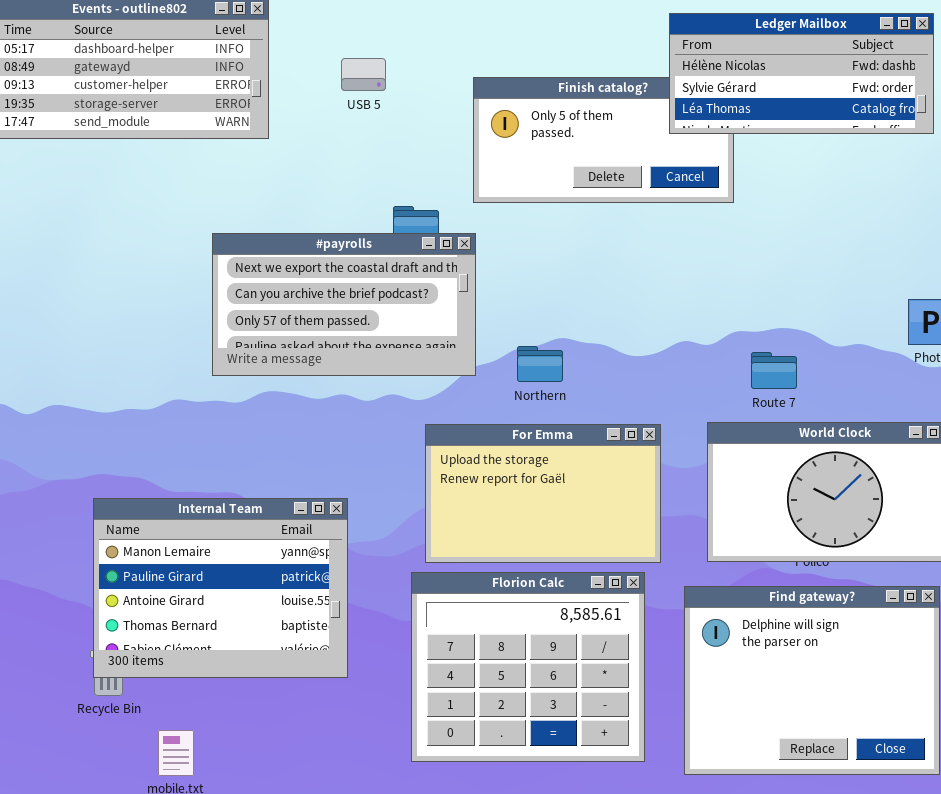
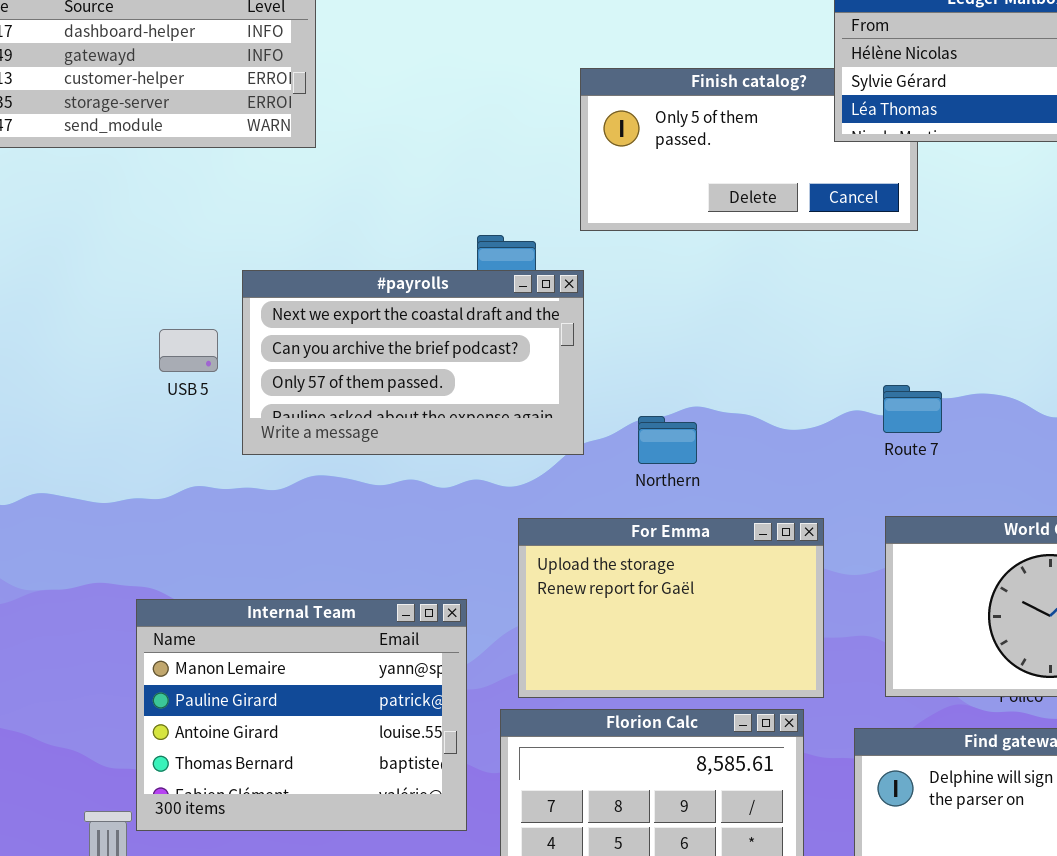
USB 5: [341,58,386,91] -> [159,329,218,372], moved
Route 7: [751,352,797,389] -> [883,385,942,433], moved
Internal Team: [93,498,348,678] -> [136,599,467,831], moved

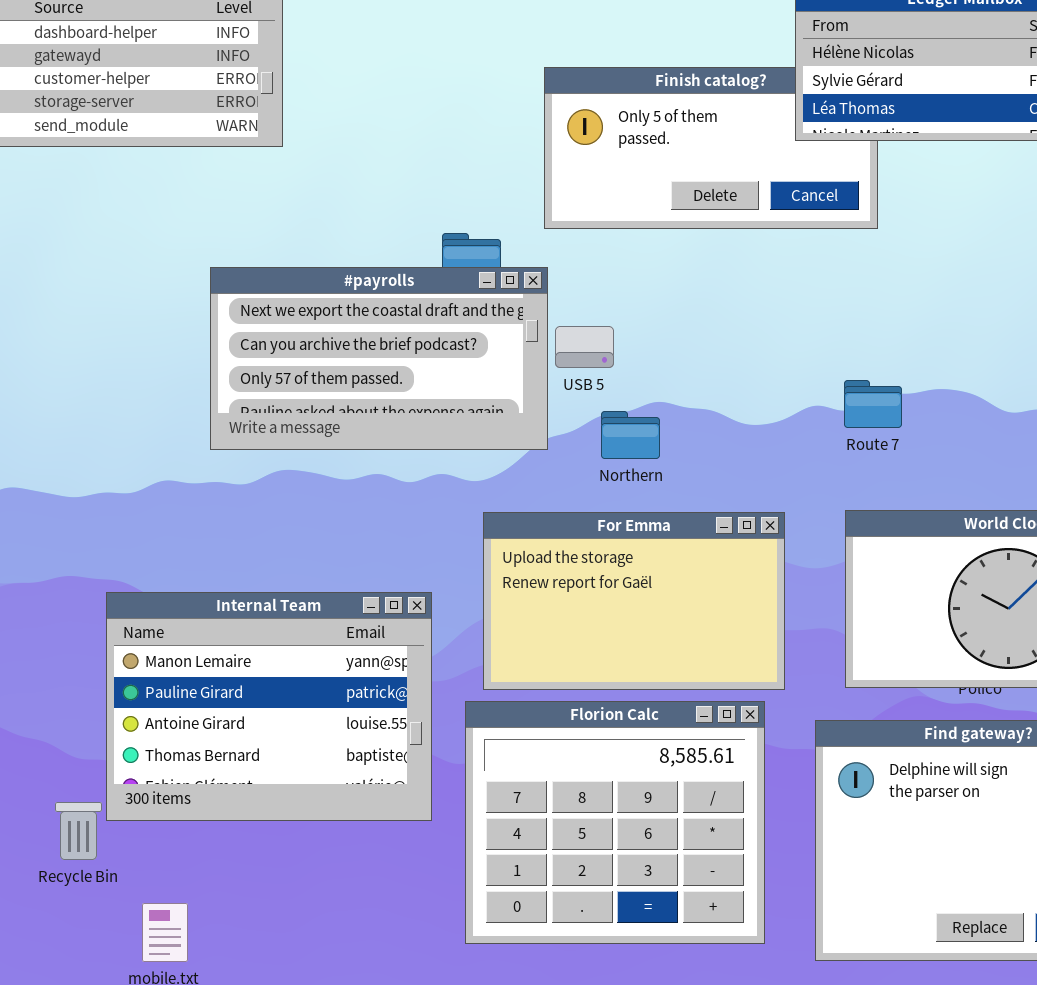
USB 5: [159,329,218,372] -> [555,326,614,368], moved

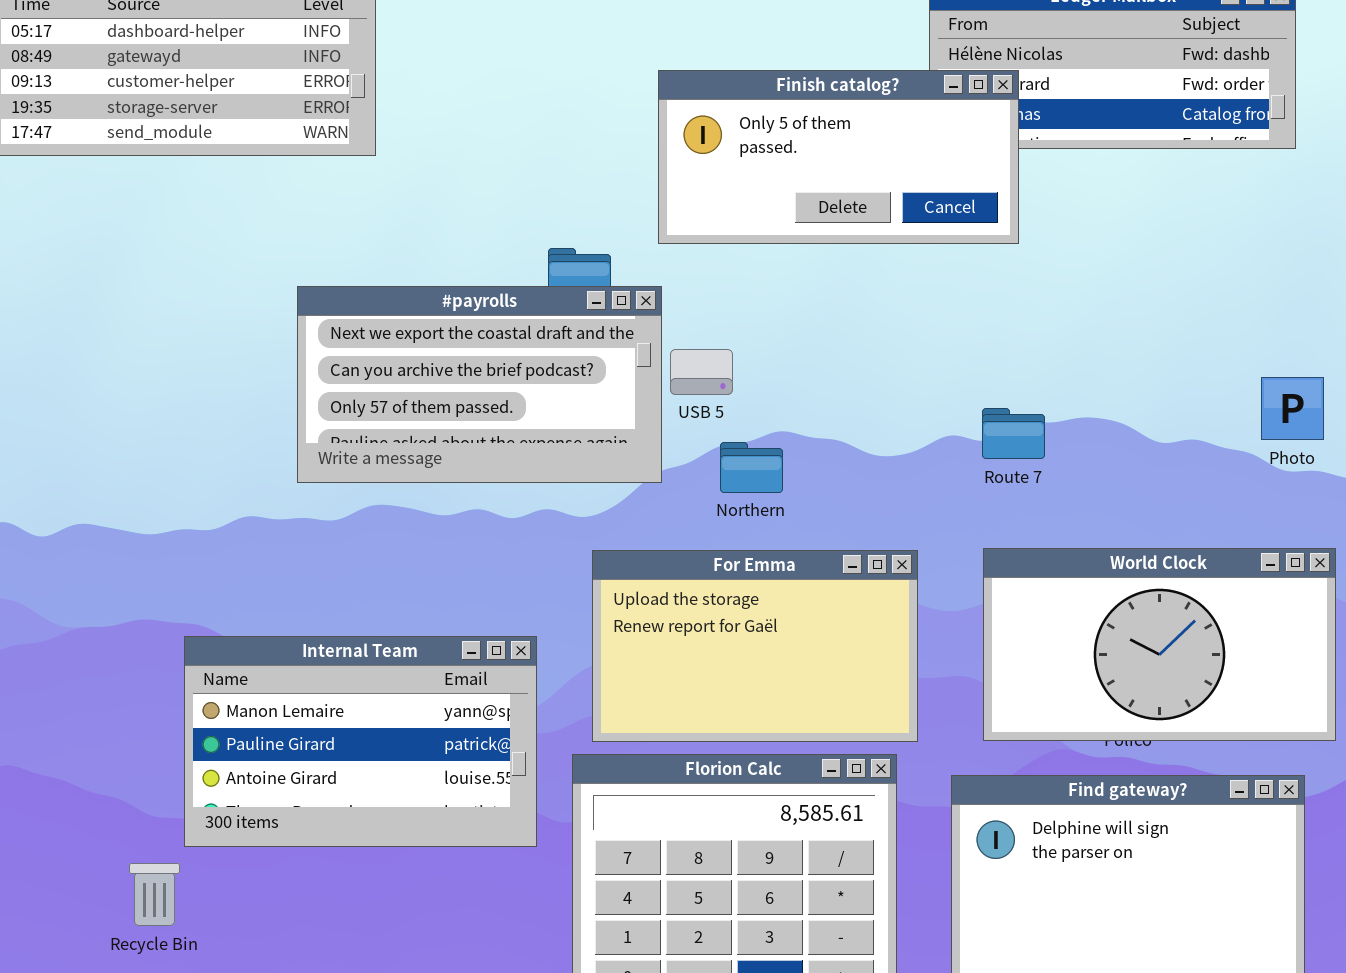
Finish catalog?: [544,67,878,229] -> [658,70,1019,244], raised
Internal Team: [106,592,432,821] -> [184,636,537,847], resized

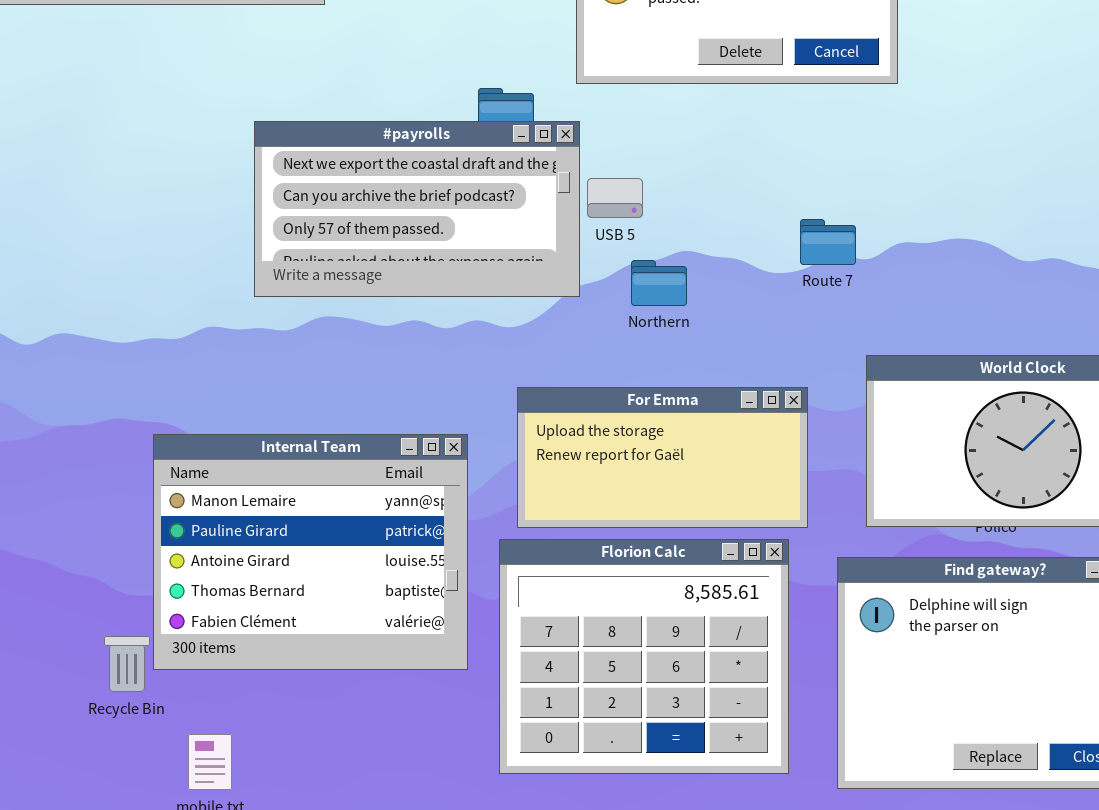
Route 7: [982,408,1045,459] -> [800,219,856,265], moved
For Emma: [592,550,918,742] -> [517,387,808,528], resized
Internal Team: [184,636,537,847] -> [153,434,468,670], resized

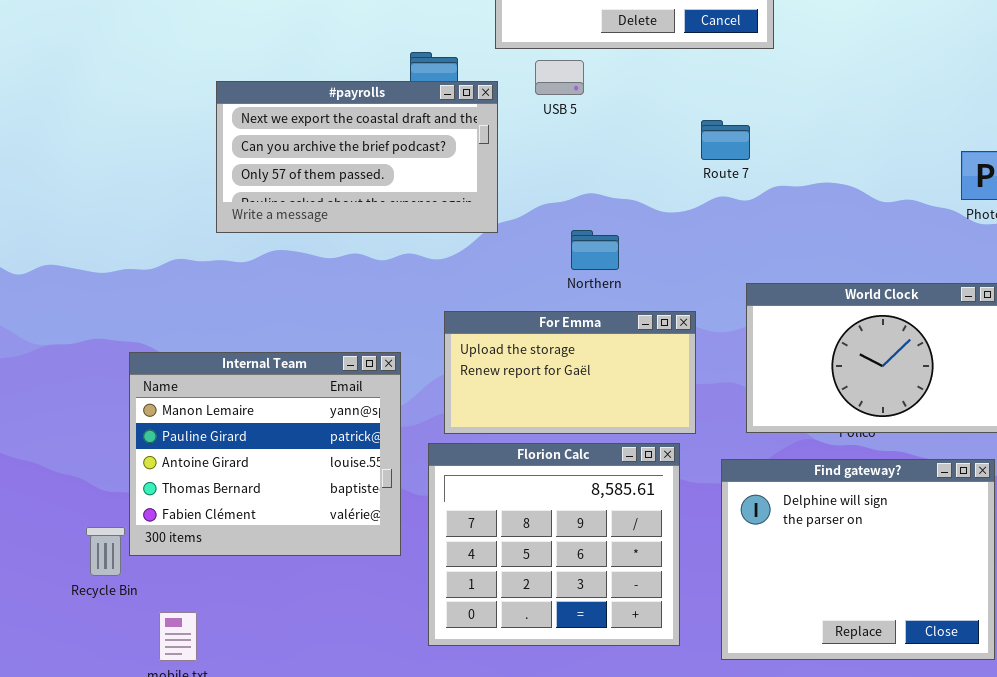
USB 5: [587,178,643,218] -> [535,60,584,95], moved
Route 7: [800,219,856,265] -> [701,120,750,160], moved
Northern: [631,260,687,306] -> [571,230,619,270], moved

